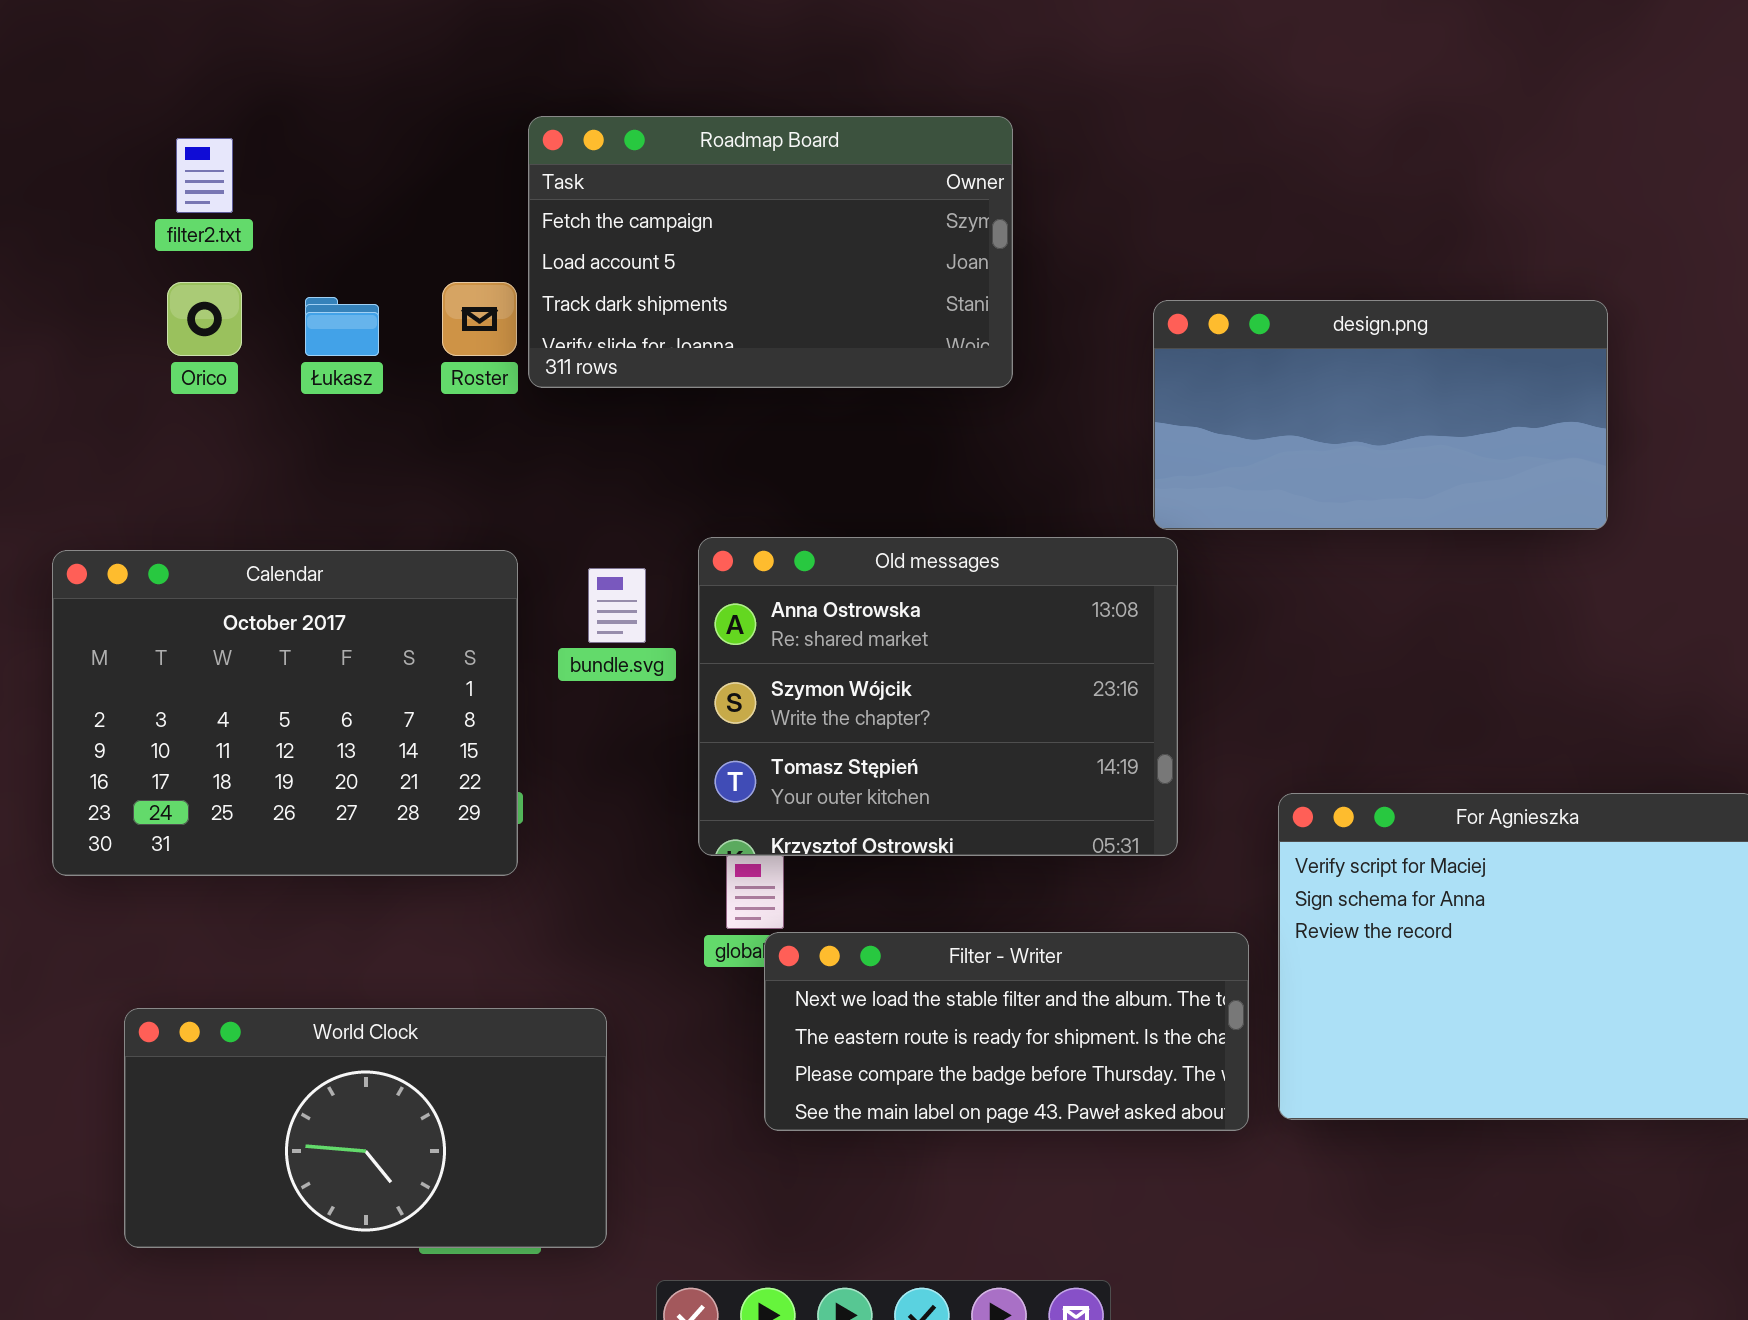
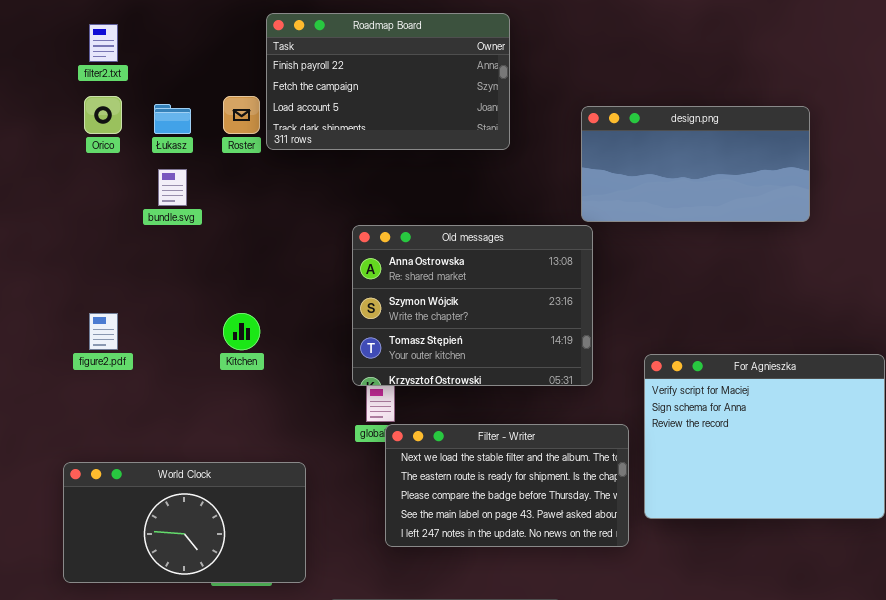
Roadmap Board: [528,116,1013,388] -> [266,13,510,150], scrolled up 1 row
Calendar: [52,550,518,876] -> none, closed
bundle.svg: [588,568,646,643] -> [158,169,187,206], moved
Filter - Writer: [764,932,1249,1131] -> [385,424,629,547], resized

